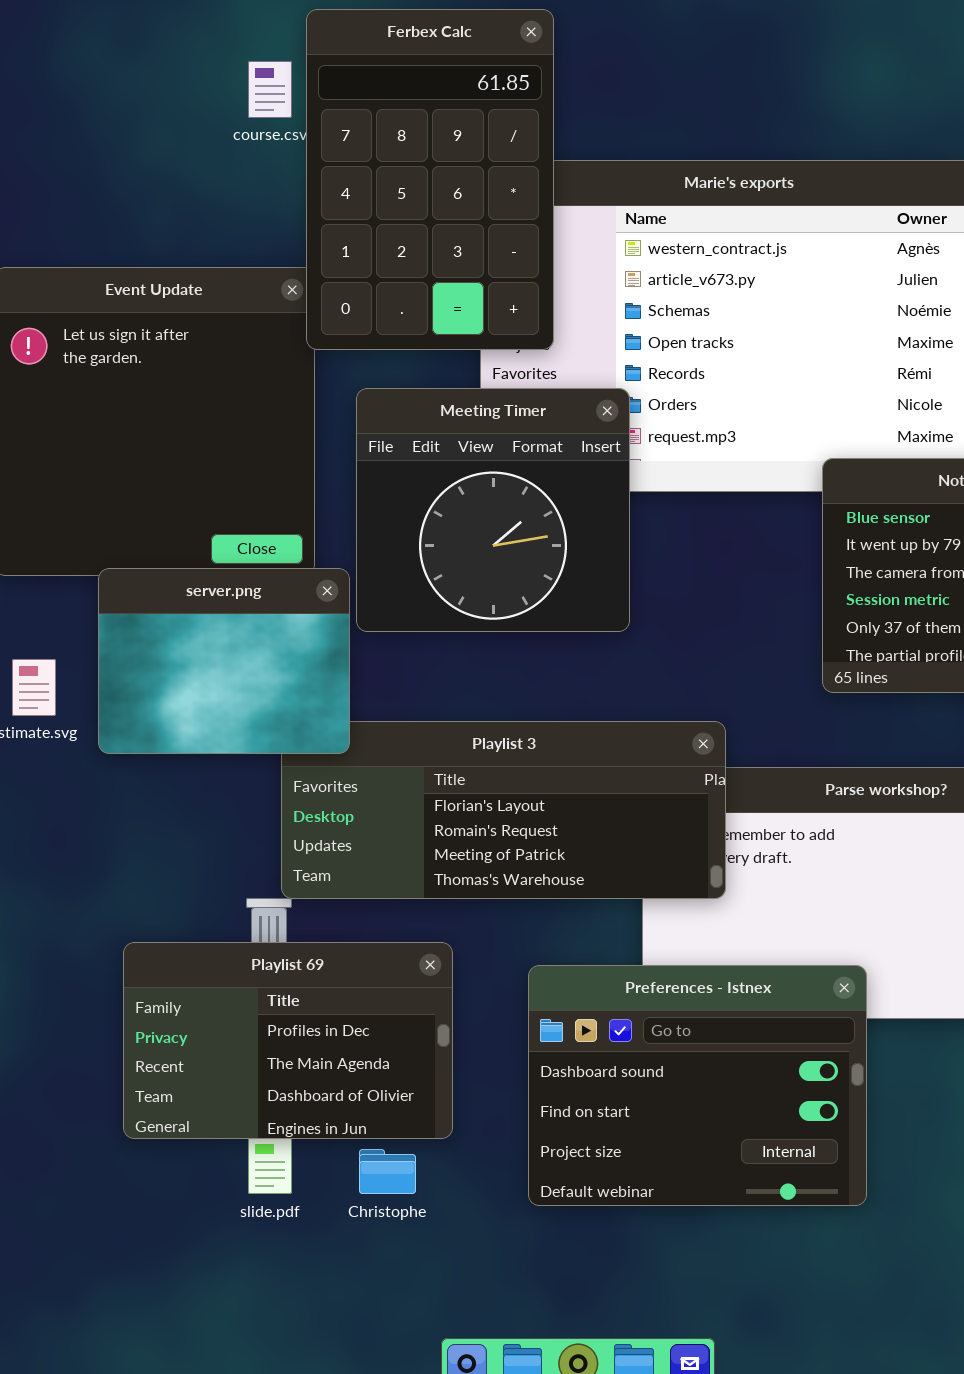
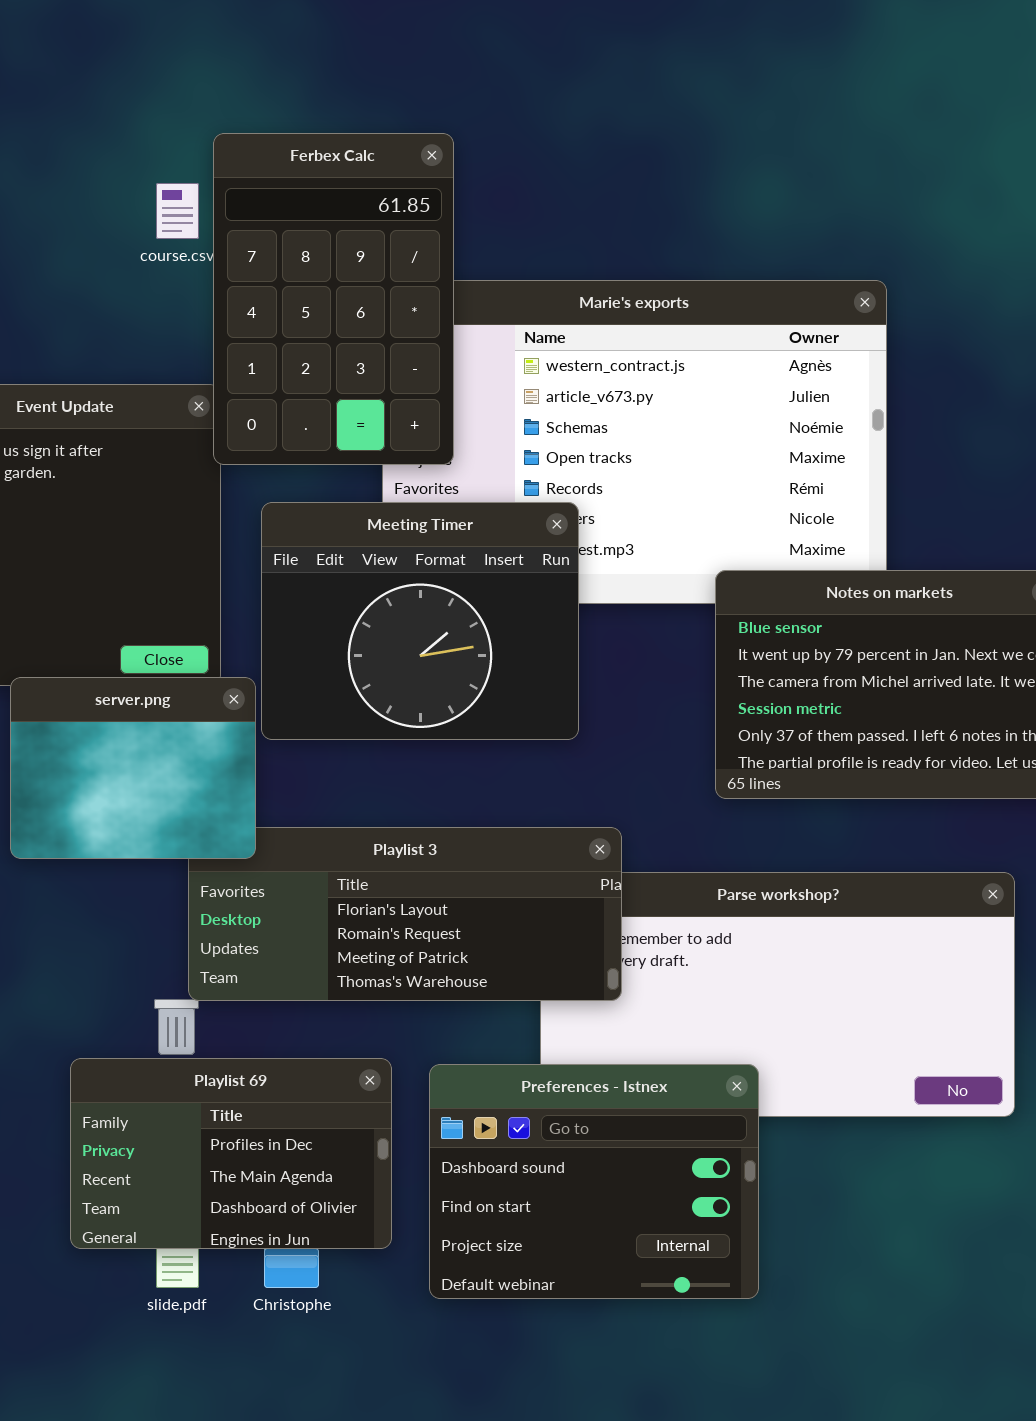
Meeting Timer: [356,388,630,632] -> [261,502,579,740], resized
Playlist 69: [123,942,453,1139] -> [70,1058,392,1249], moved

